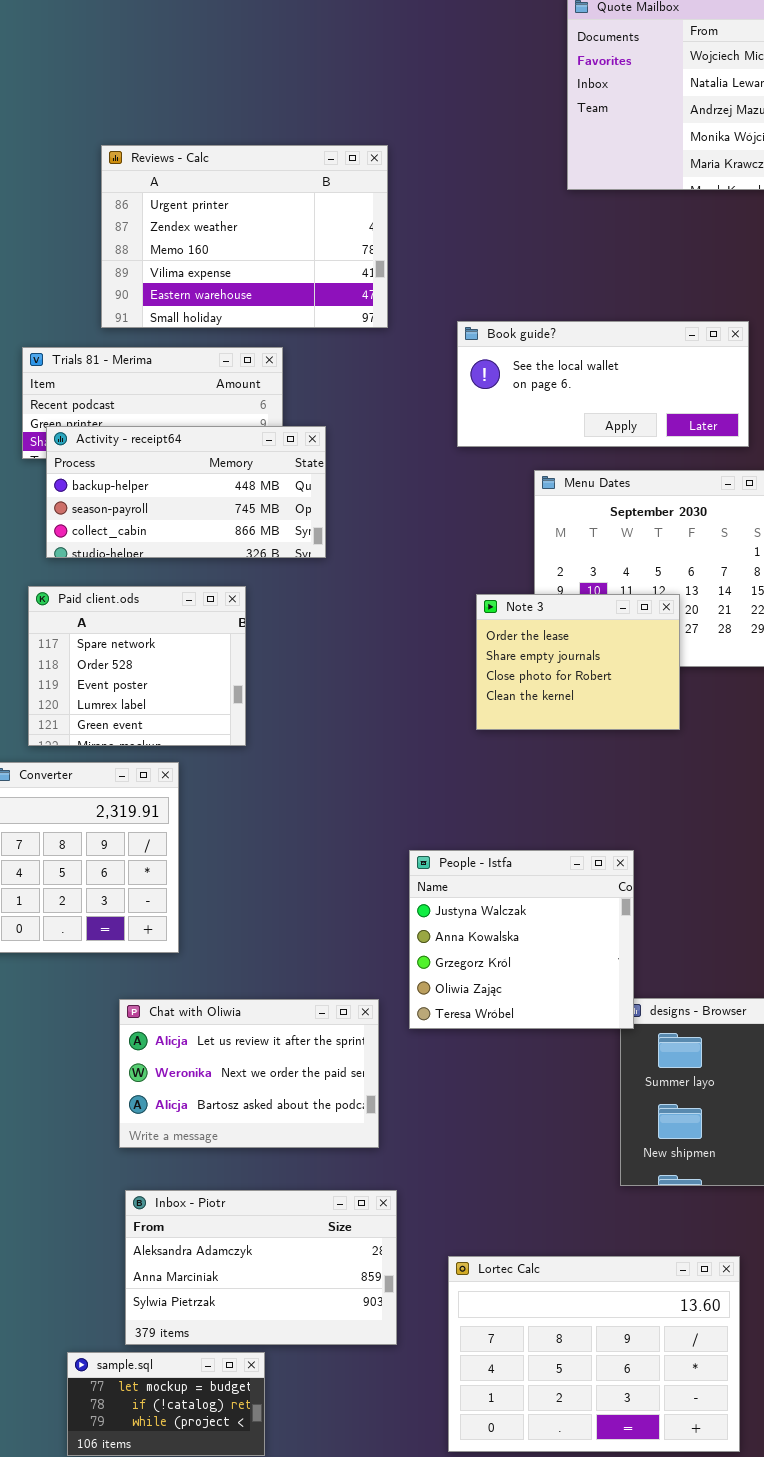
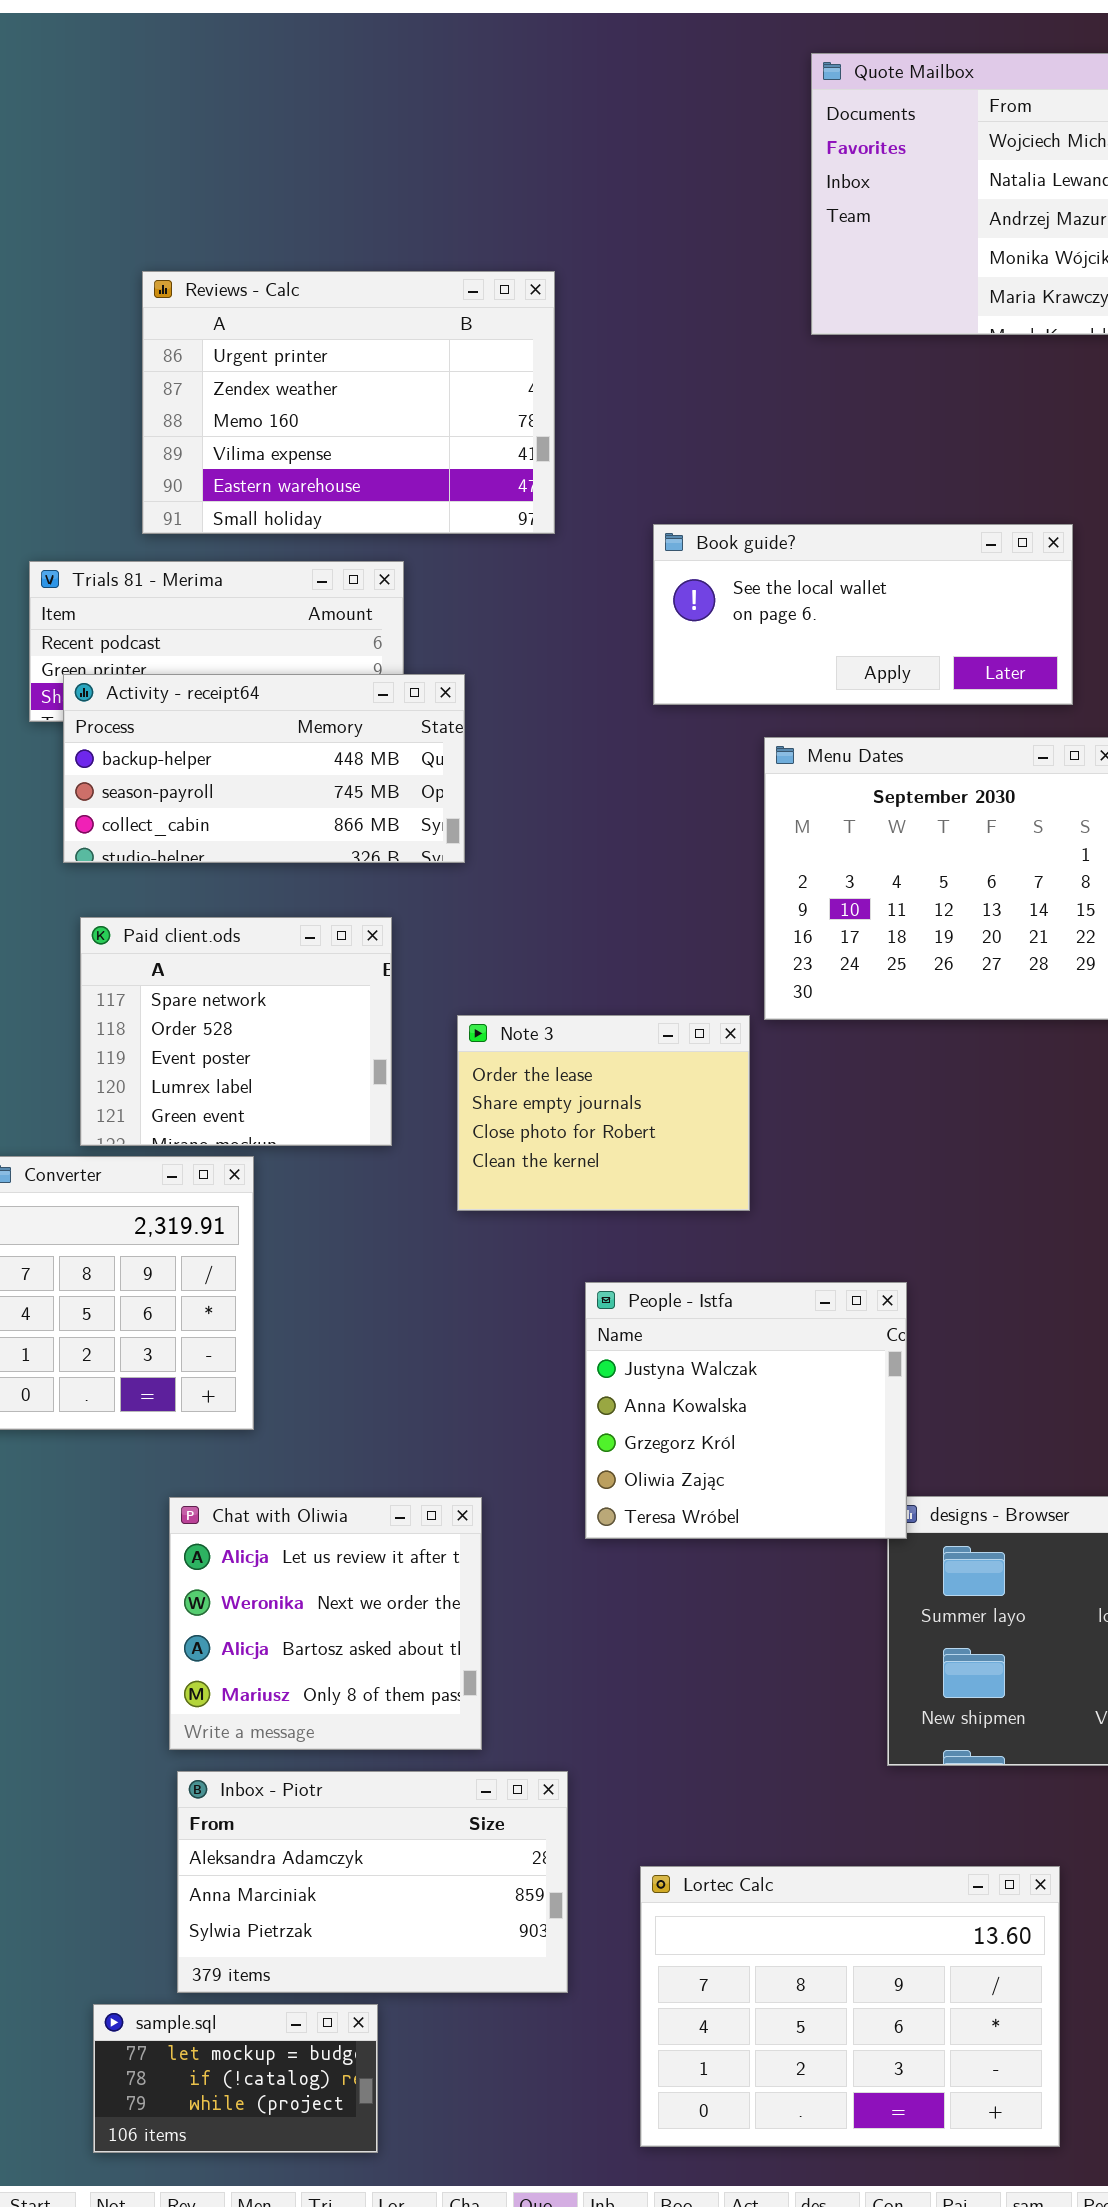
Paid client.ods: [28,586,246,746] -> [80,917,392,1146], moved
Note 3: [476,594,680,730] -> [457,1015,750,1211], moved
Chat with Oliwia: [119,999,379,1148] -> [169,1497,482,1750], resized

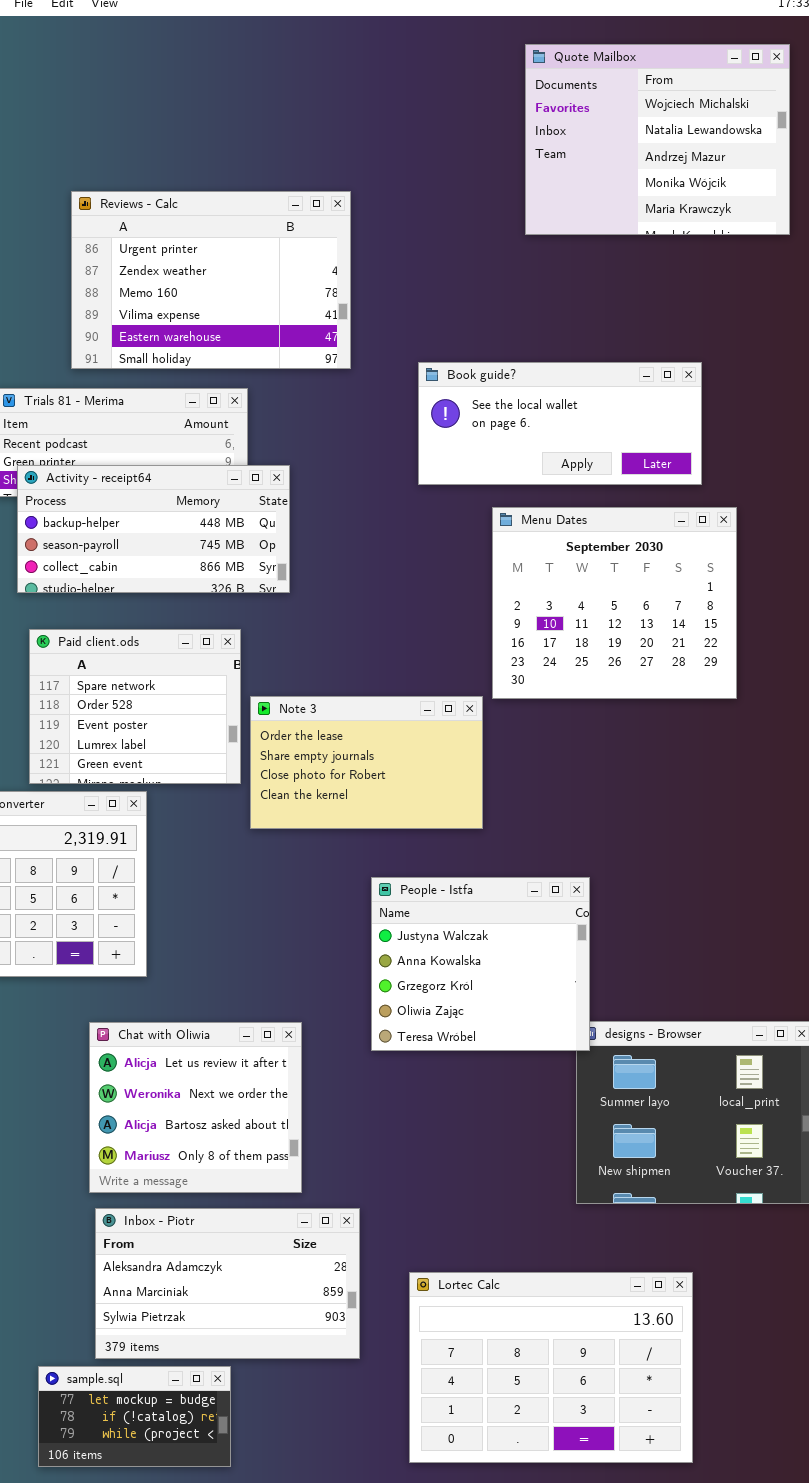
Note 3: [457,1015,750,1211] -> [250,696,483,829], resized

